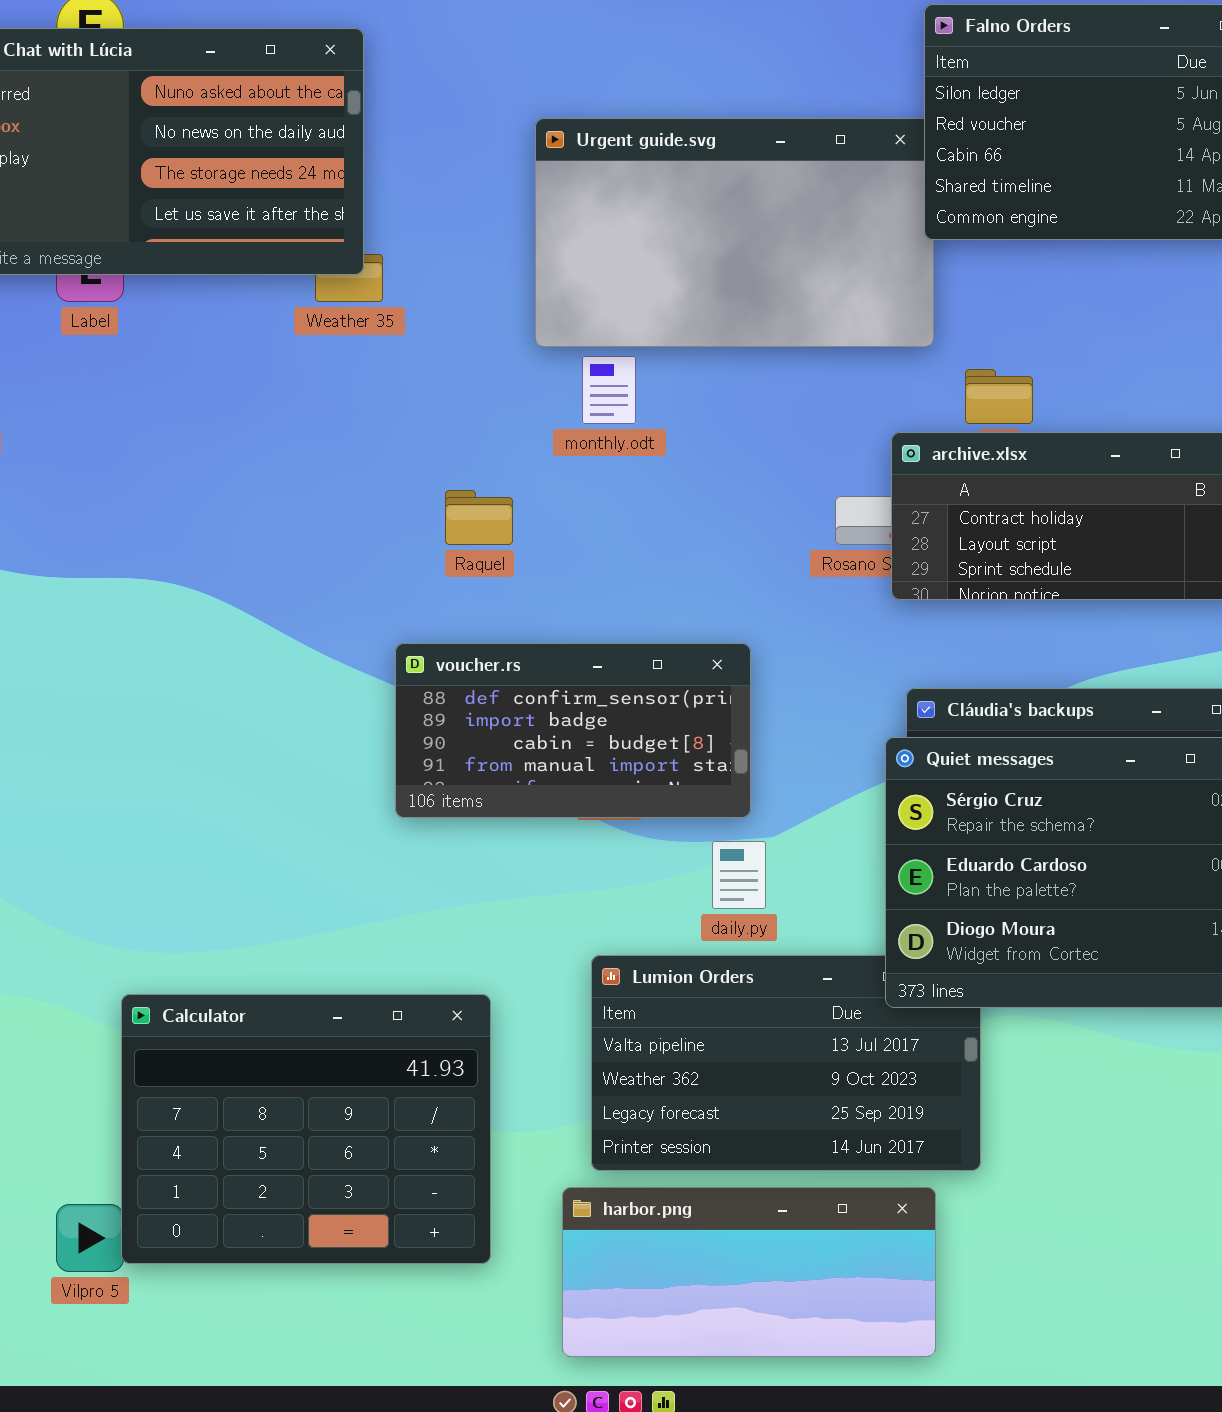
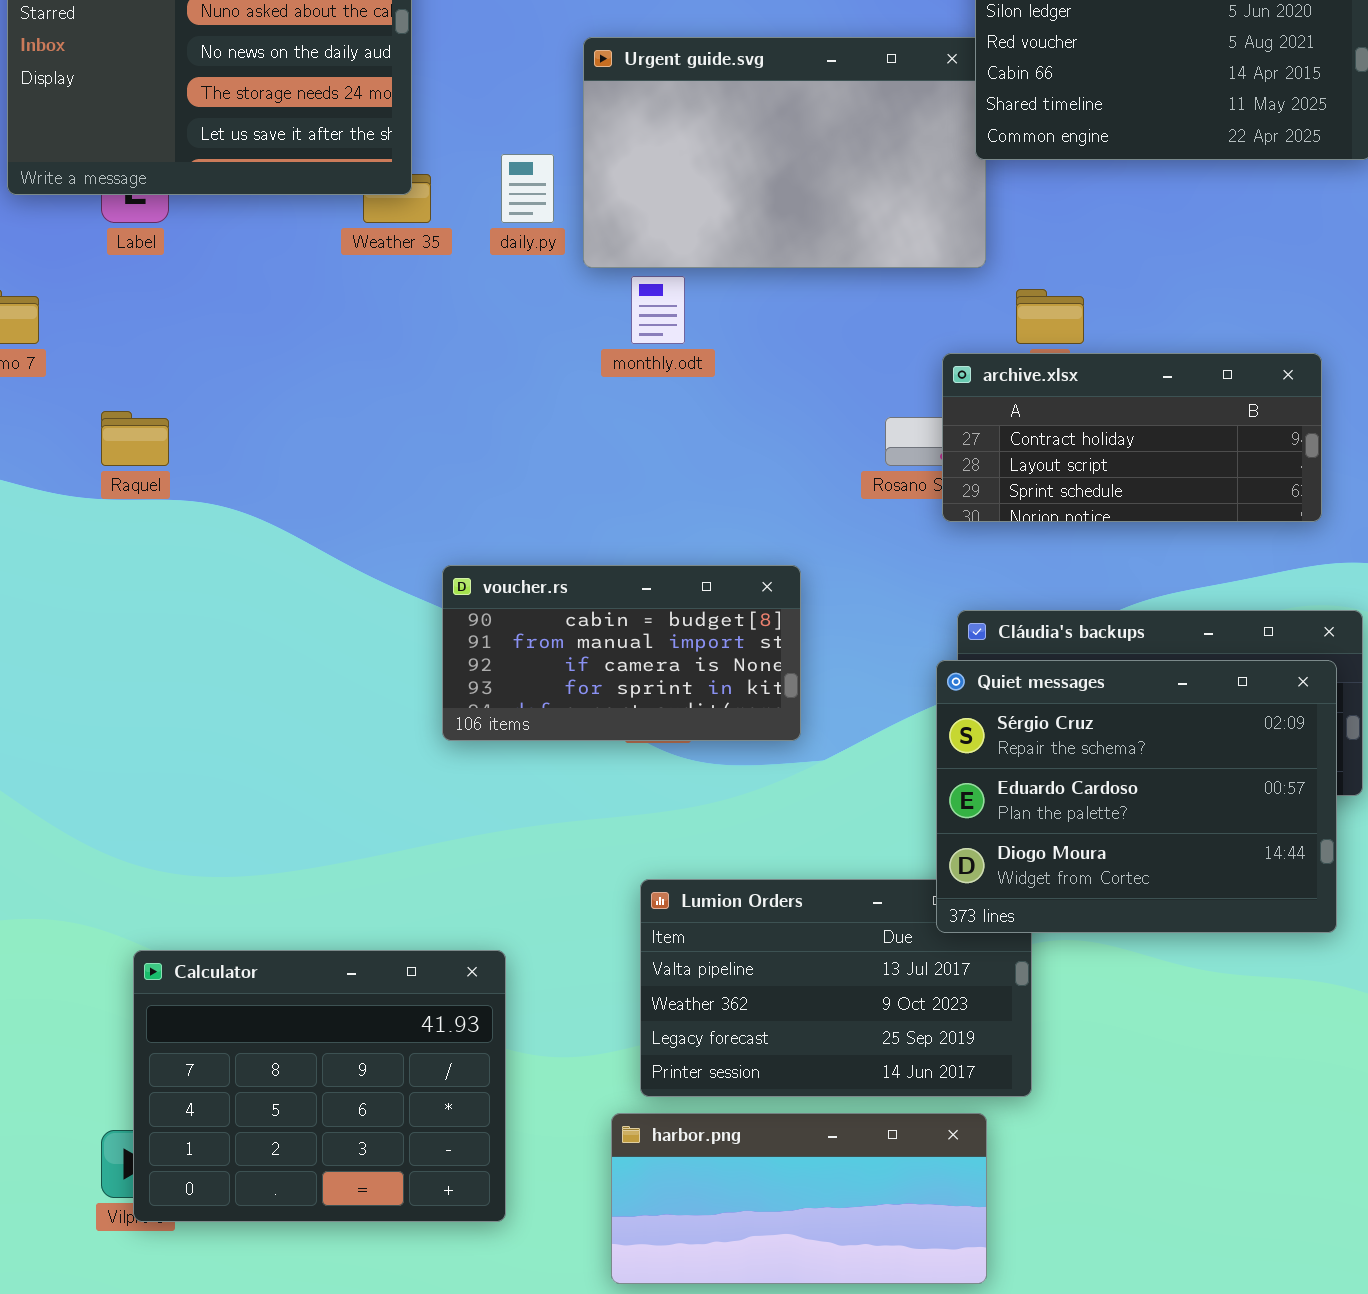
Raquel: [445,490,513,545] -> [101,411,169,466], moved
voucher.rs: [395,643,751,818] -> [442,565,801,741], scrolled down 2 rows
daily.py: [712,841,766,909] -> [501,154,554,223], moved
Calculator: [121,994,491,1264] -> [133,950,506,1222], moved

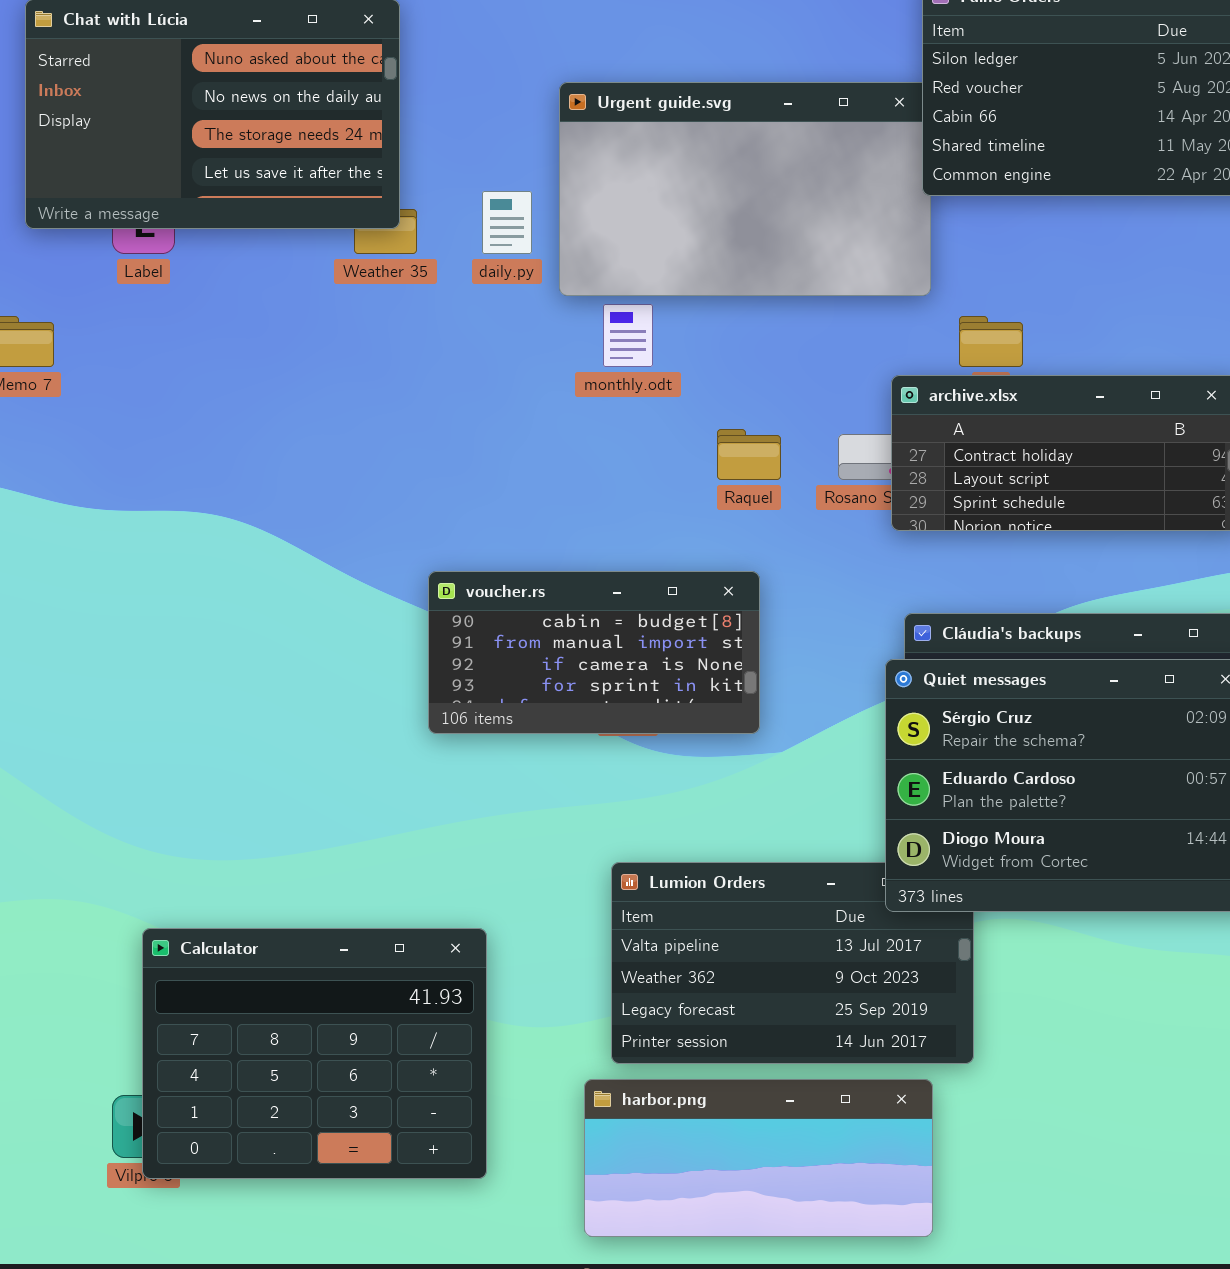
Raquel: [101,411,169,466] -> [717,429,781,480], moved

